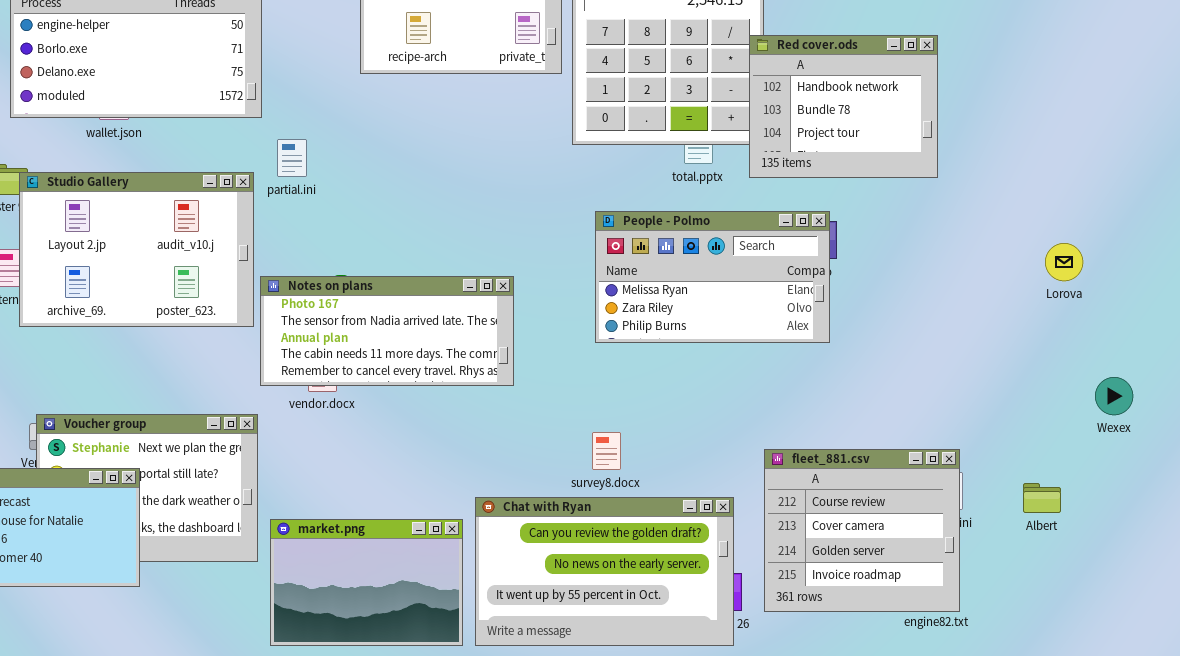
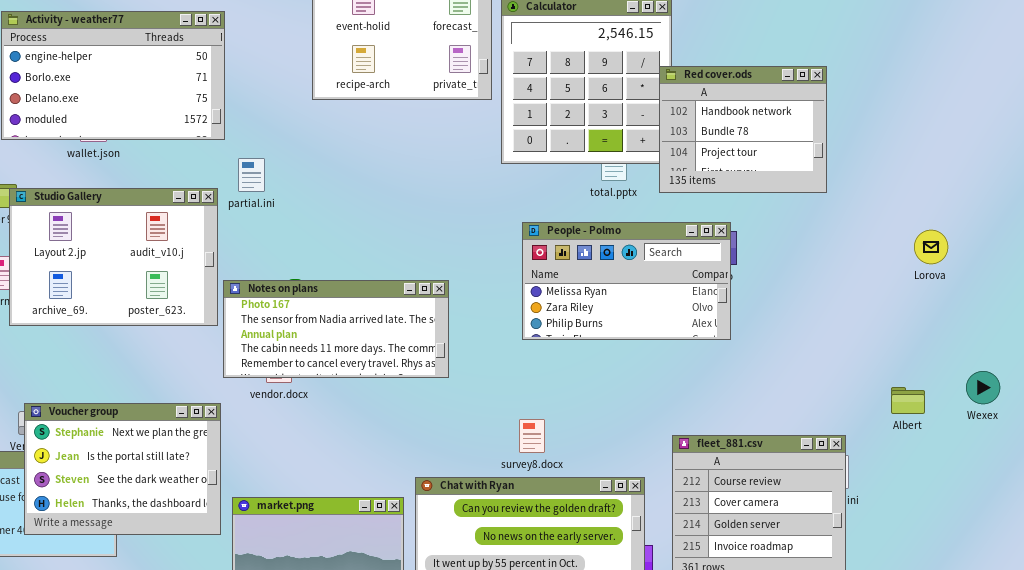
Lorova: [1045,243,1083,281] -> [914,230,948,264], moved
Voucher group: [36,414,258,562] -> [24,403,221,535], raised
Albert: [1023,483,1061,513] -> [891,387,925,414], moved

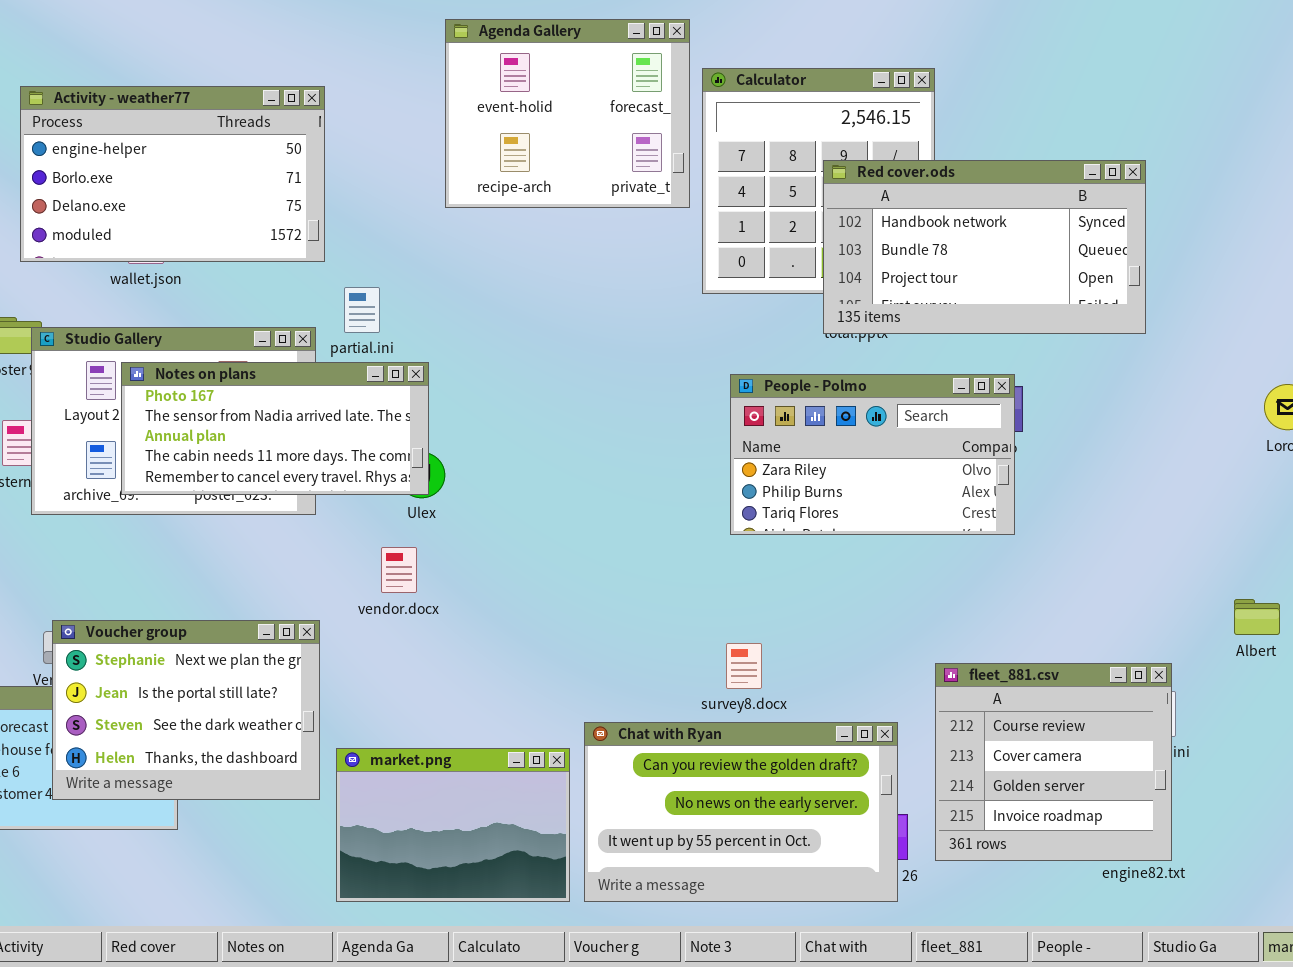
Red cover.ods: [659,66,827,193] -> [823,160,1146,334], resized
People - Polmo: [522,222,731,340] -> [730,374,1015,535], scrolled down 1 row
Notes on plans: [223,280,449,378] -> [121,362,429,495], moved

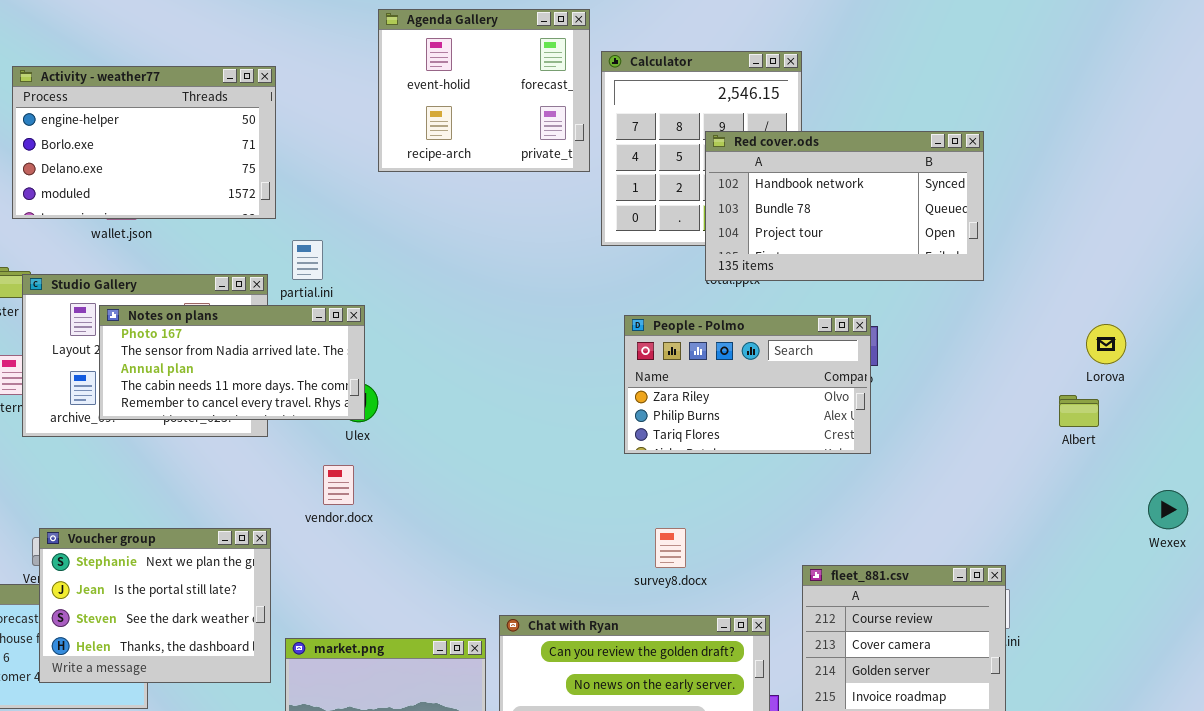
Albert: [1234,599,1280,635] -> [1059,395,1099,427], moved
survey8.docx: [726,643,762,689] -> [655,528,686,568], moved

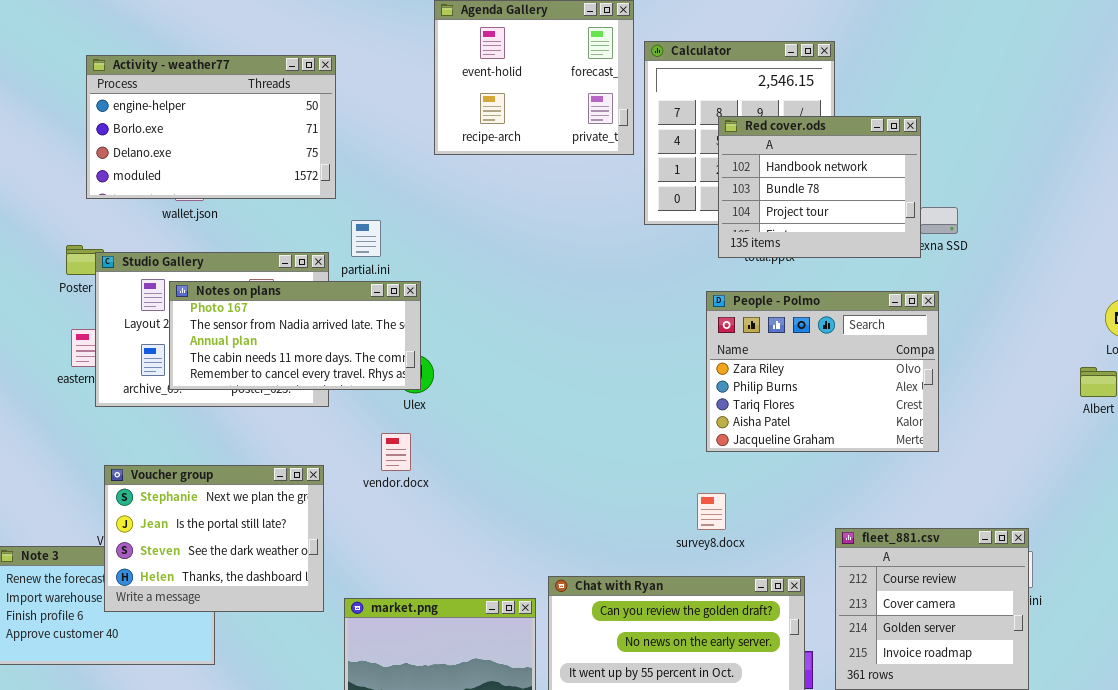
Red cover.ods: [705,131,984,281] -> [718,116,921,258], moved, resized
People - Polmo: [624,315,871,454] -> [706,291,939,452], moved, resized
Voucher group: [39,528,271,683] -> [104,465,324,612], moved

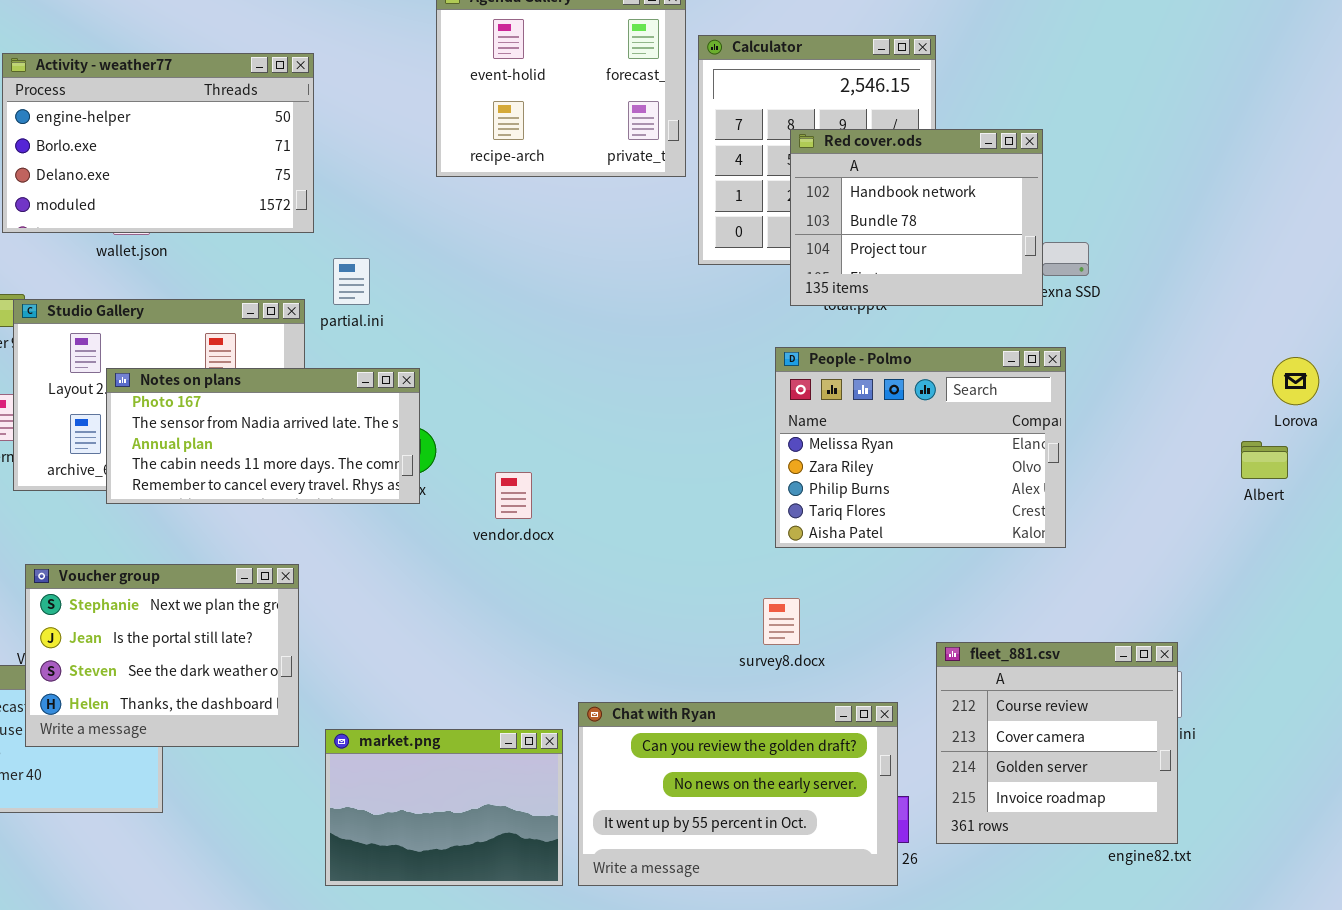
Notes on plans: [169,281,421,390] -> [106,368,420,504], moved
People - Polmo: [706,291,939,452] -> [775,347,1066,548], scrolled up 1 row
vendor.docx: [381,433,411,471] -> [495,472,532,519], moved

